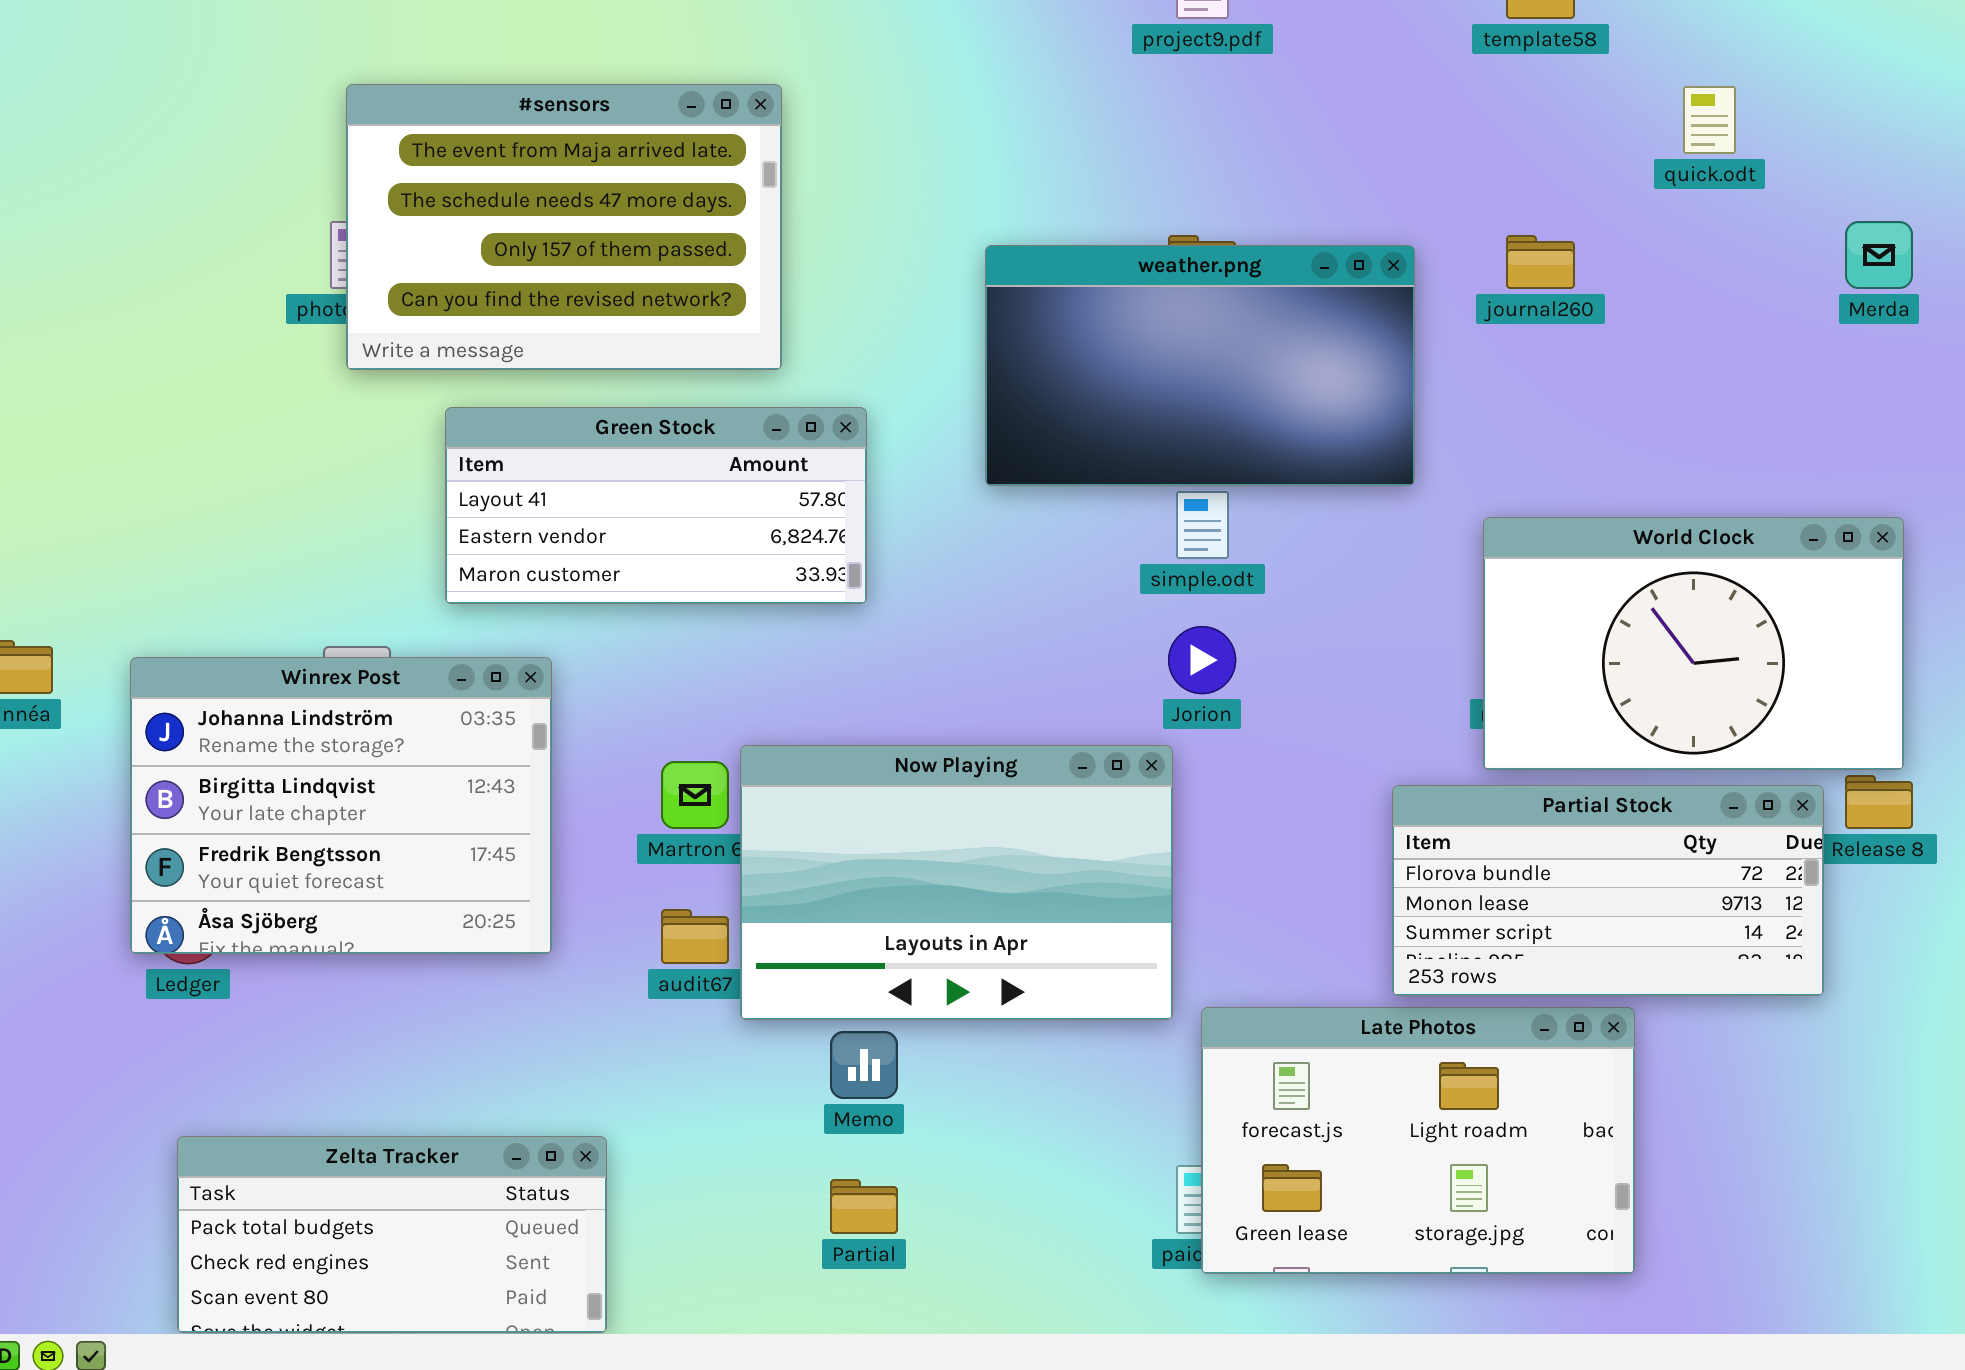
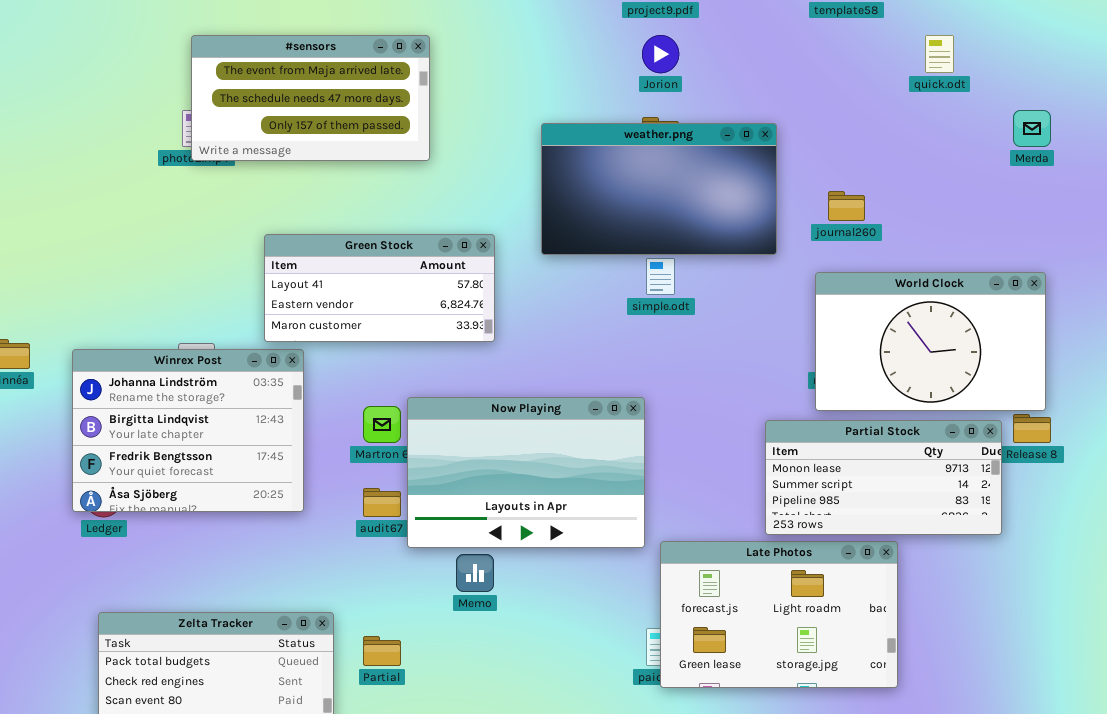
#sensors: [346,84,782,370] -> [191,35,430,161], resized
journal260: [1506,235,1575,289] -> [828,191,865,221], moved
Green Stock: [445,407,867,604] -> [264,234,495,342], moved
Jorion: [1168,626,1236,694] -> [642,35,679,73], moved
Partial Stock: [1392,785,1824,996] -> [765,420,1002,535], scrolled down 1 row
Partial: [830,1179,898,1234] -> [363,636,401,666], moved

